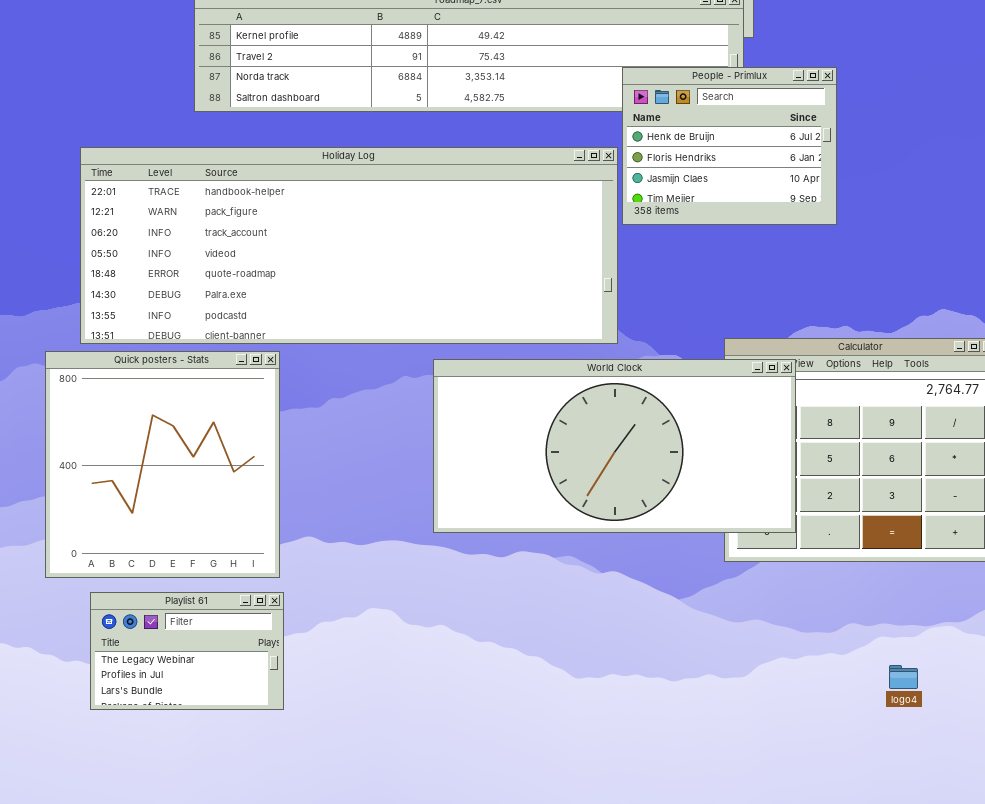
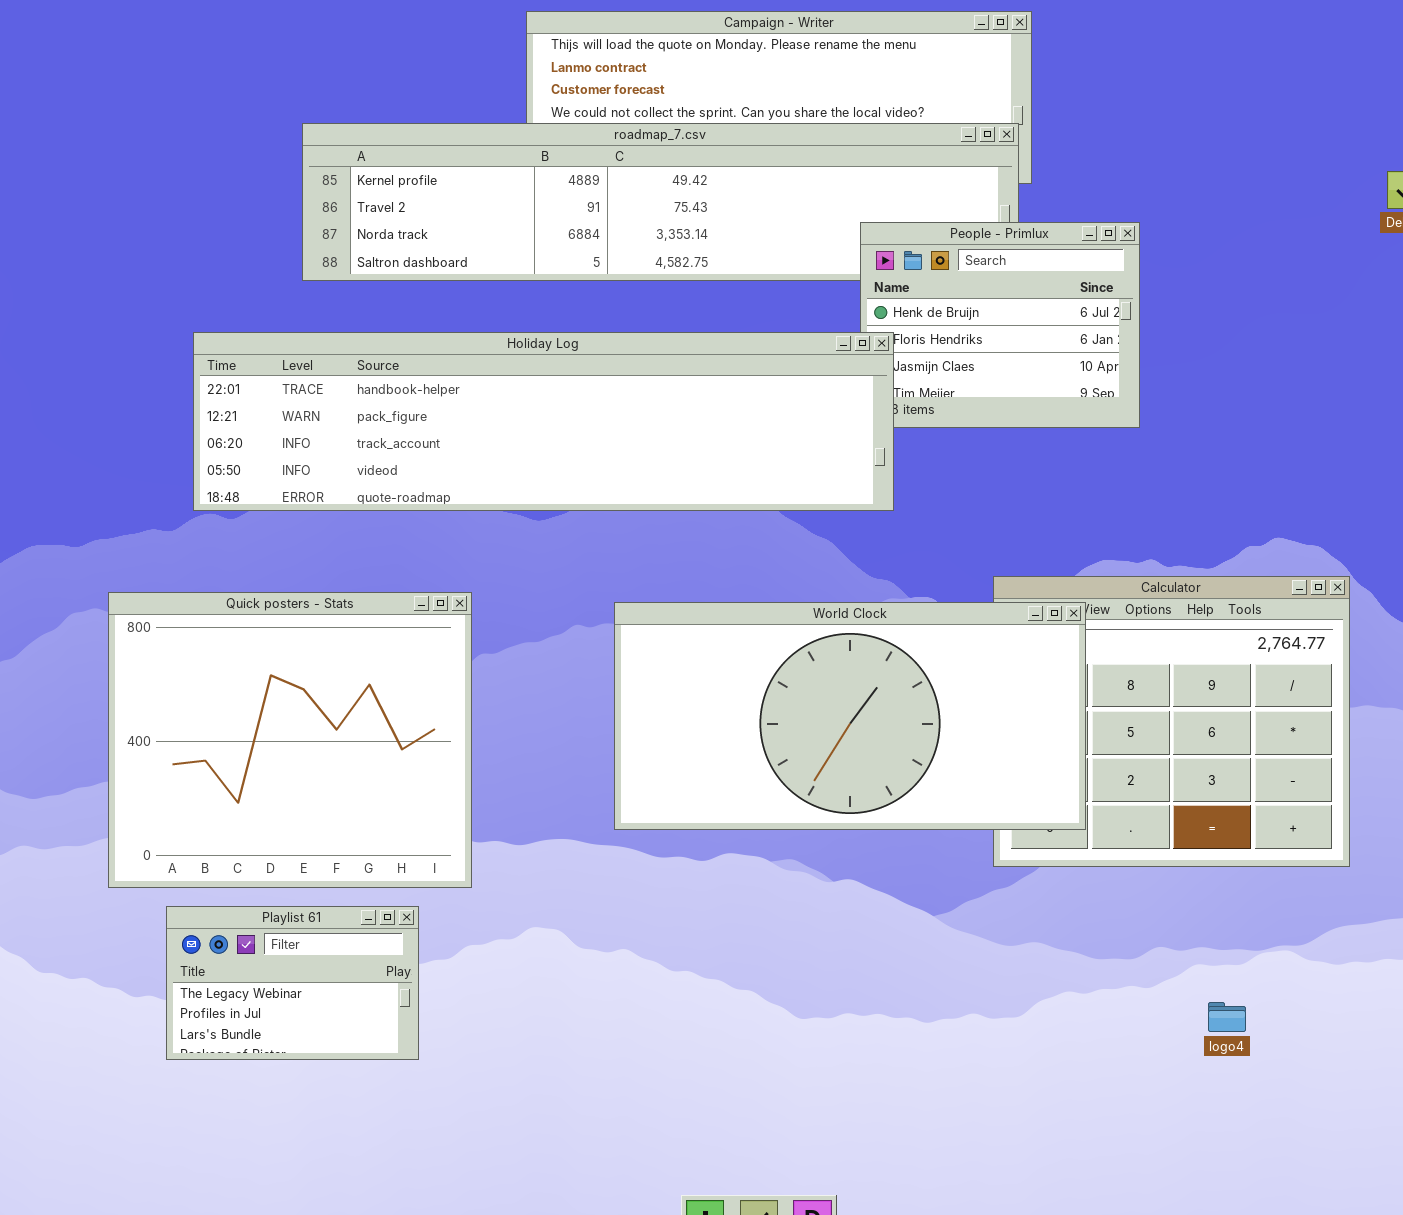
Holiday Log: [80,147,618,344] -> [193,332,894,511], moved, resized
Quick posters - Stats: [45,351,280,578] -> [108,592,472,888], resized

